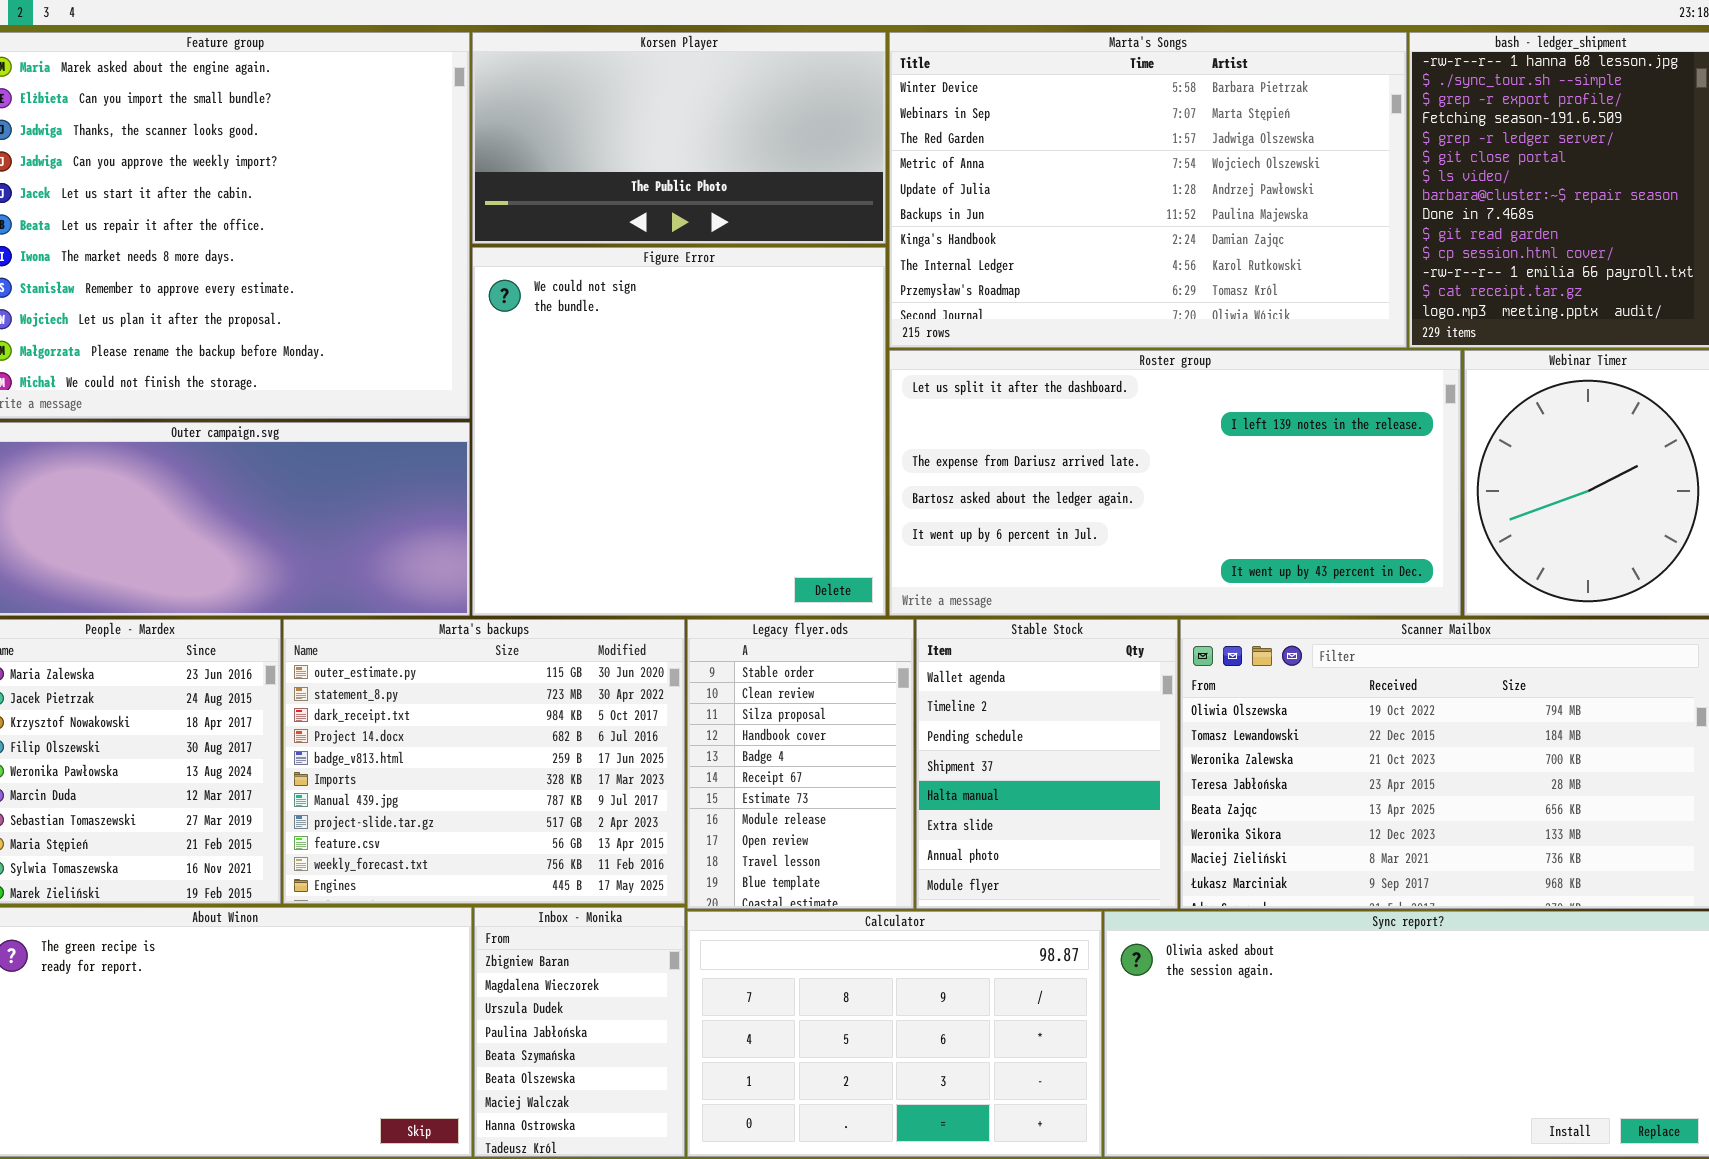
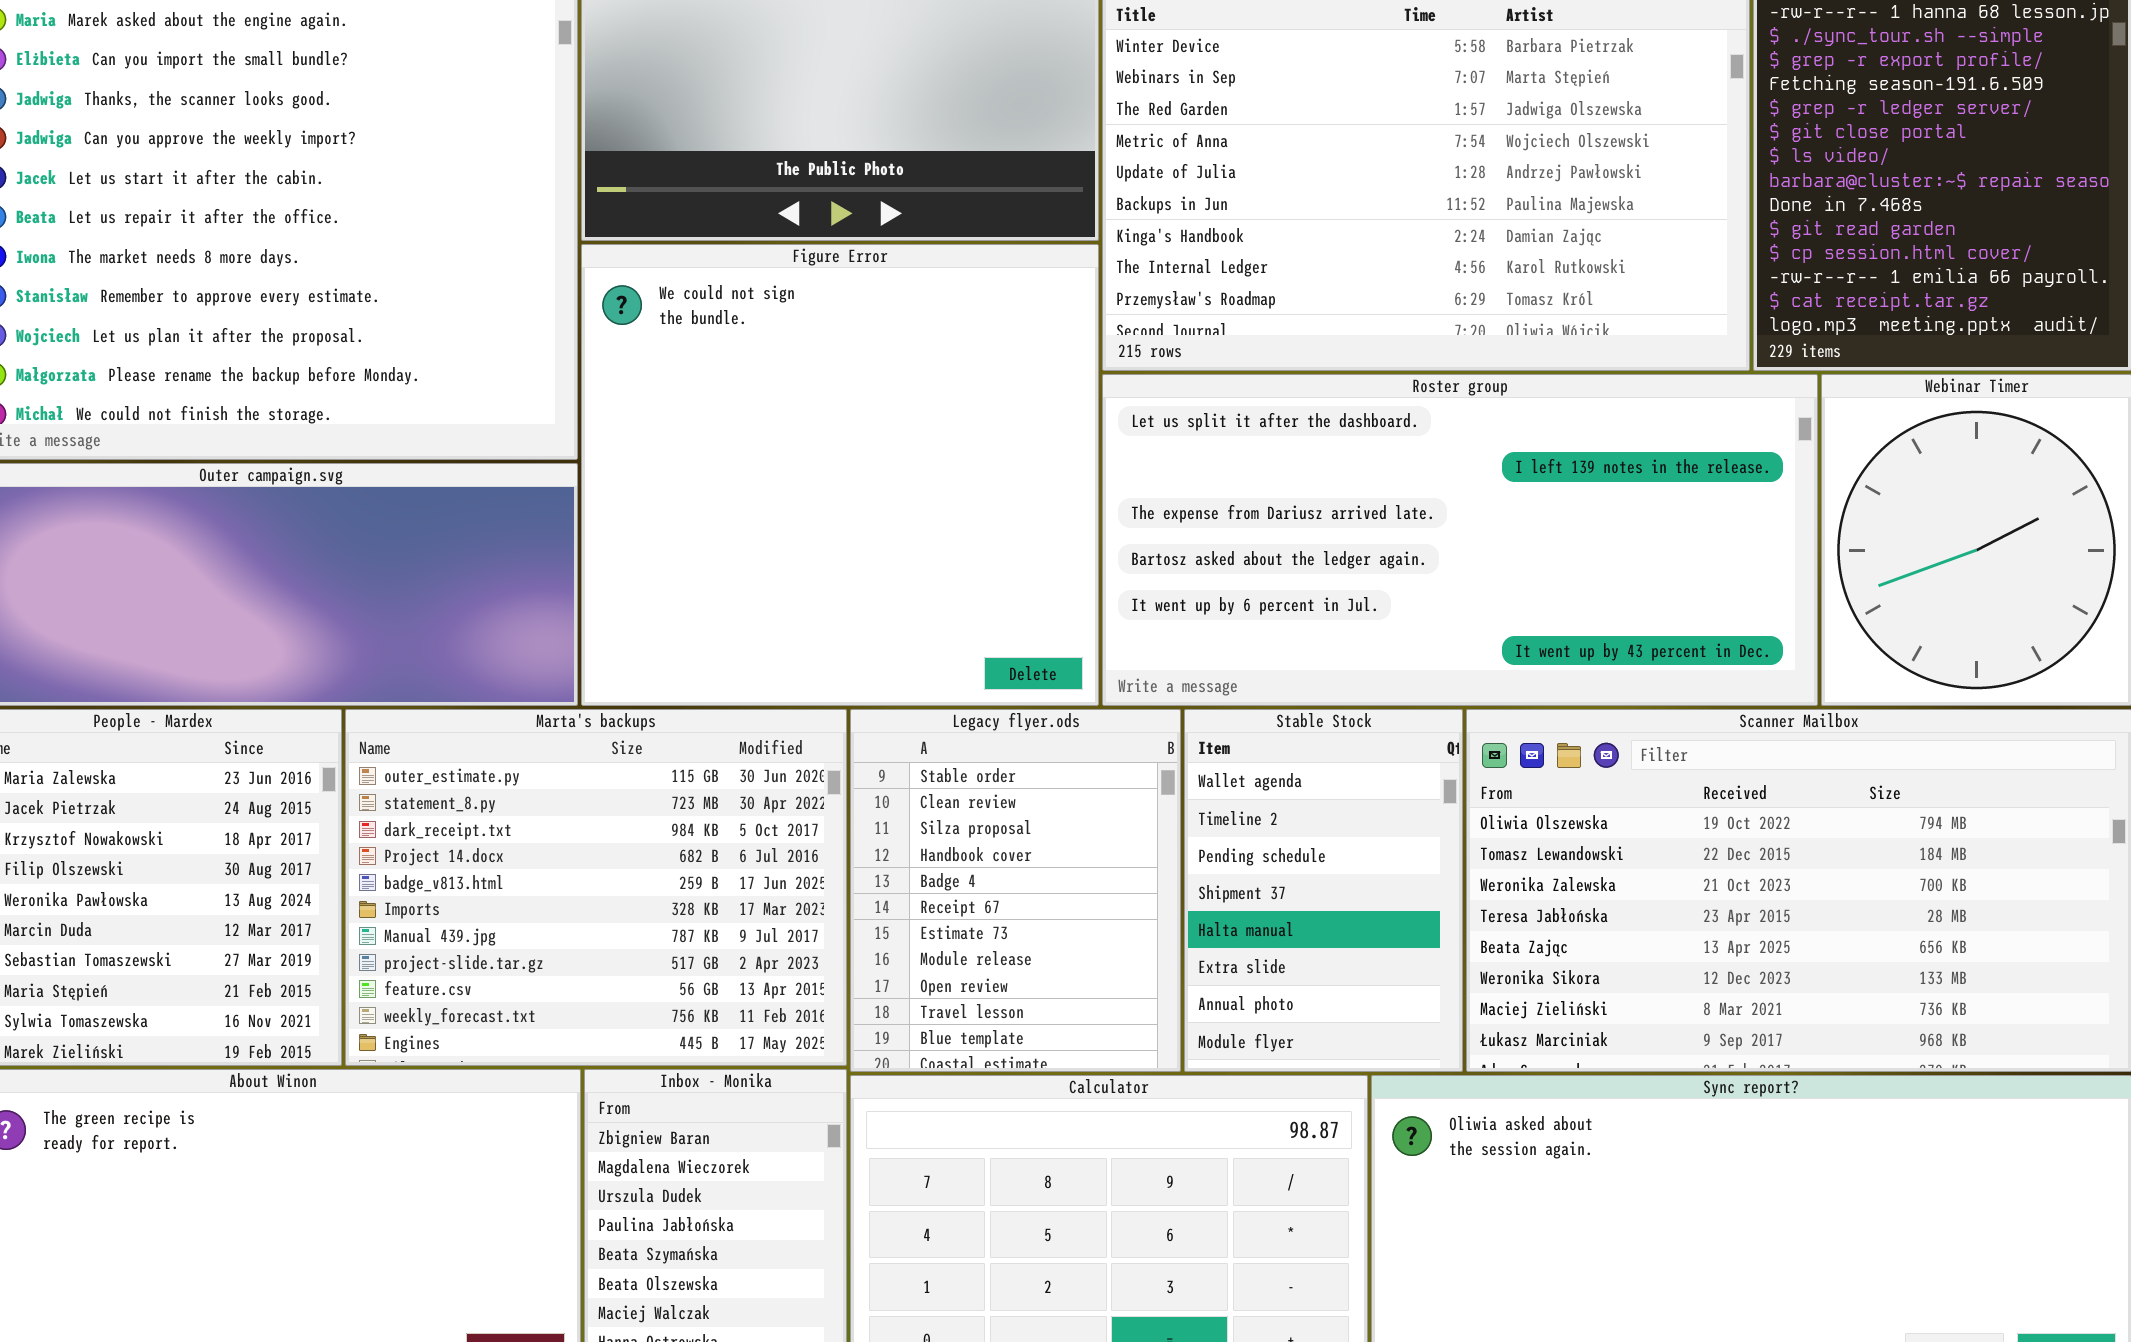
Legacy flyer.ods: [687,619,914,909] -> [850,709,1181,1072], resized
Stable Stock: [916,619,1178,909] -> [1184,709,1463,1072], resized

